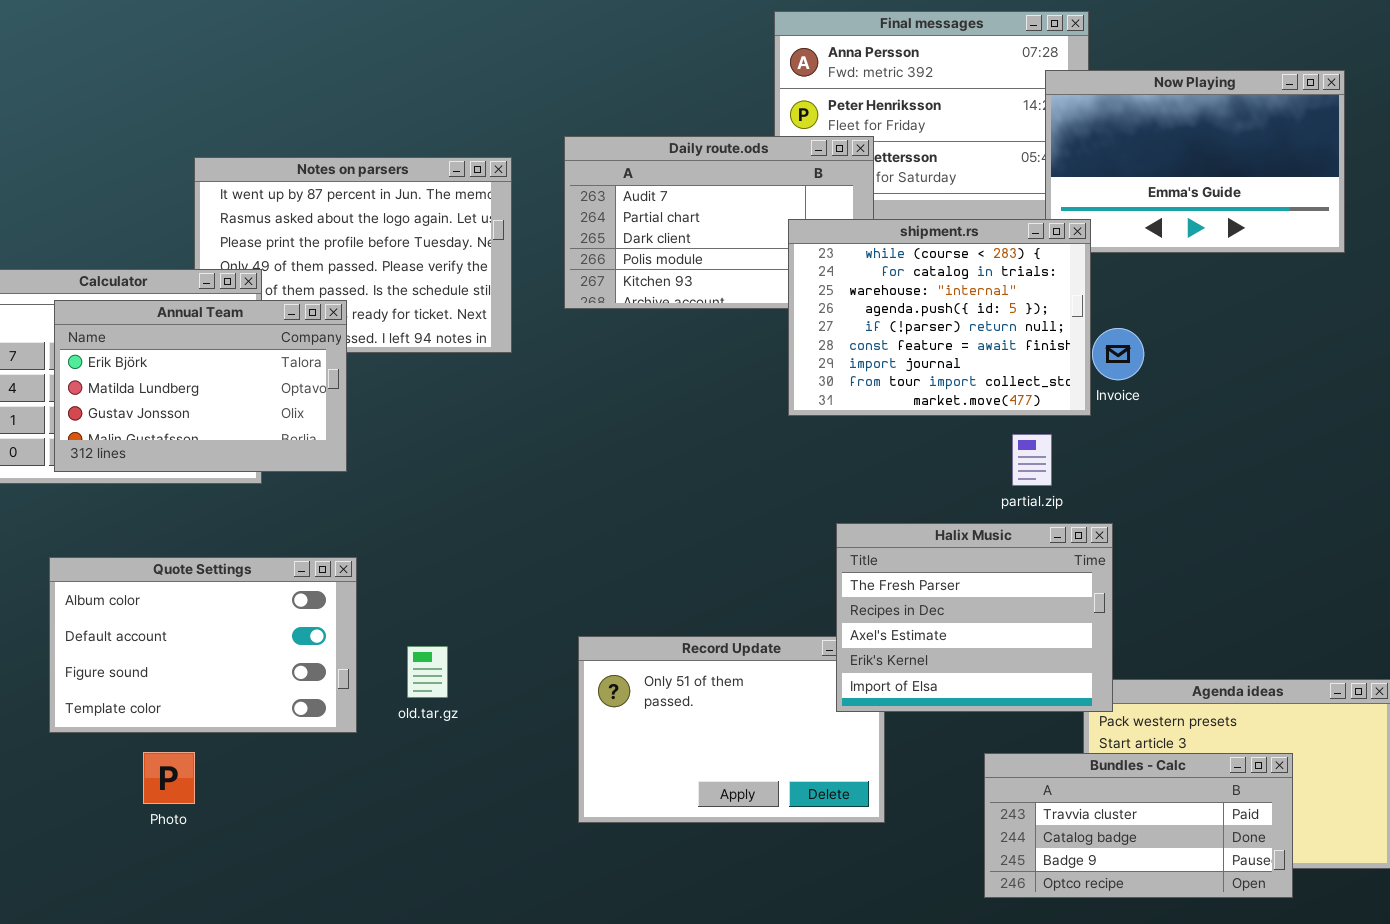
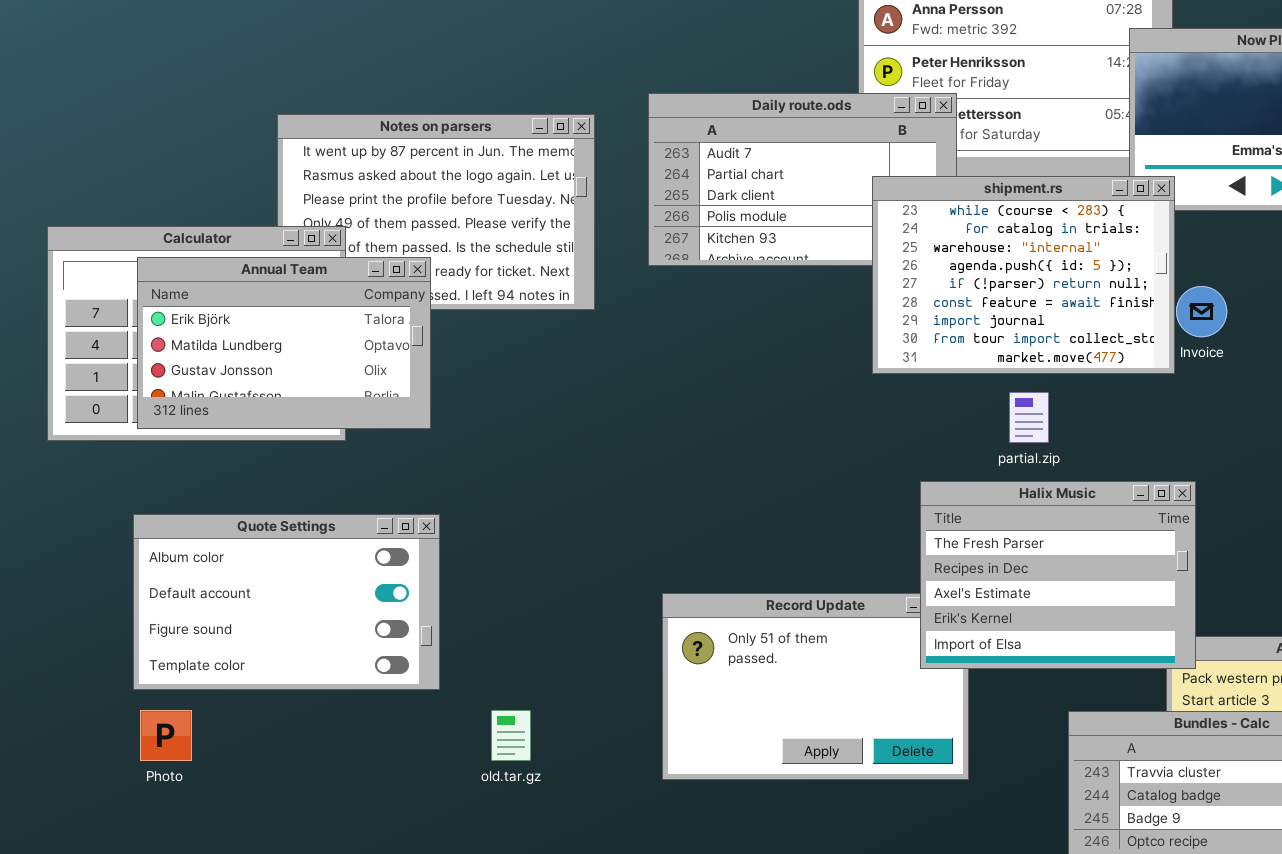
partial.zip: [1012,434,1052,486] -> [1009,392,1049,443], moved
old.tar.gz: [407,646,448,698] -> [491,710,531,761], moved
Photo: [143,752,195,804] -> [140,710,192,761], moved

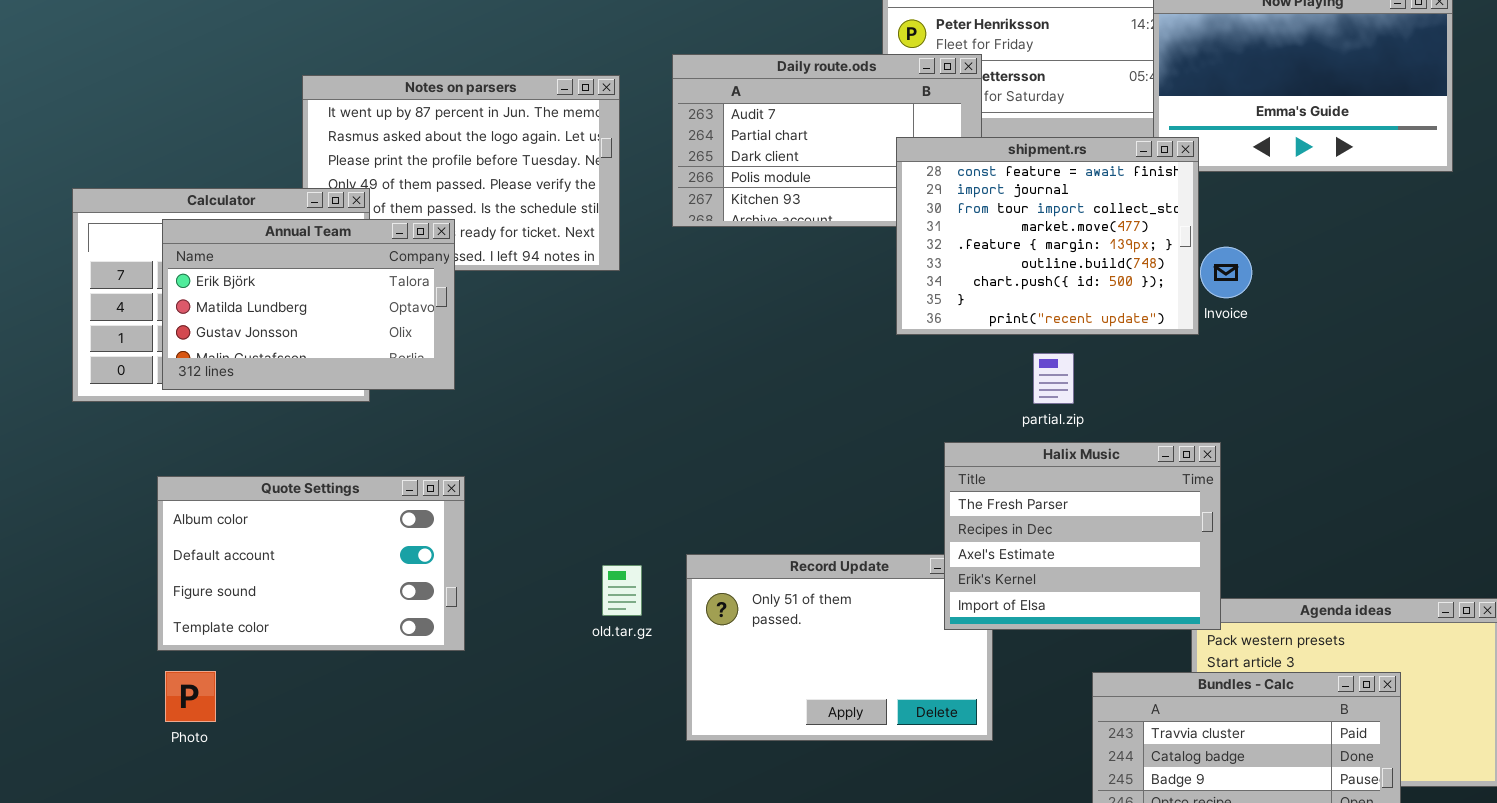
shipment.rs: [872,176,1175,374] -> [896,137,1199,335], scrolled down 5 rows
old.tar.gz: [491,710,531,761] -> [602,565,642,616], moved

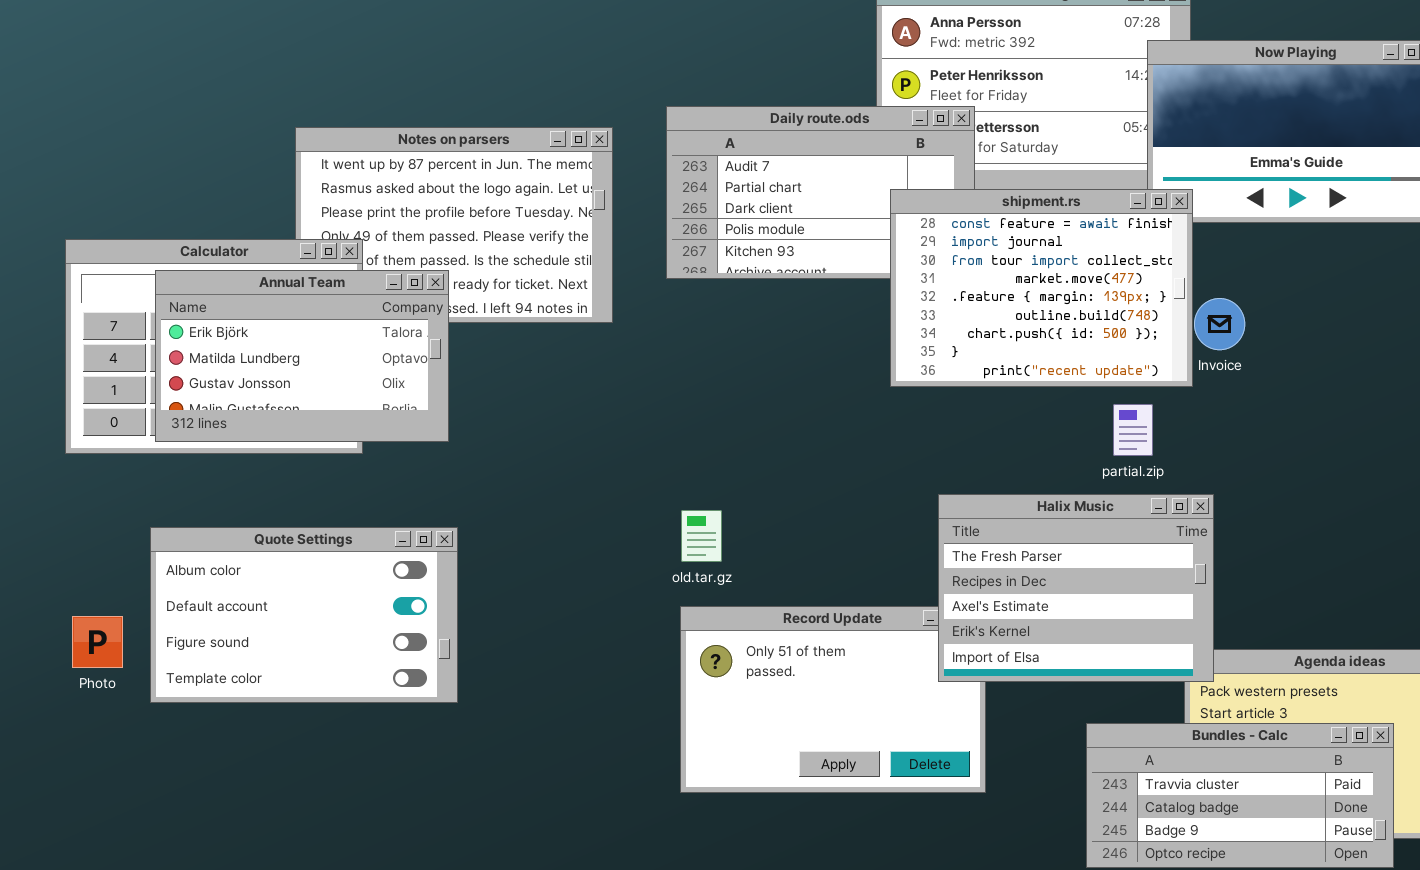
partial.zip: [1033,353,1074,404] -> [1113,404,1153,456], moved
old.tar.gz: [602,565,642,616] -> [681,510,722,562], moved
Photo: [165,671,216,722] -> [72,616,123,668], moved

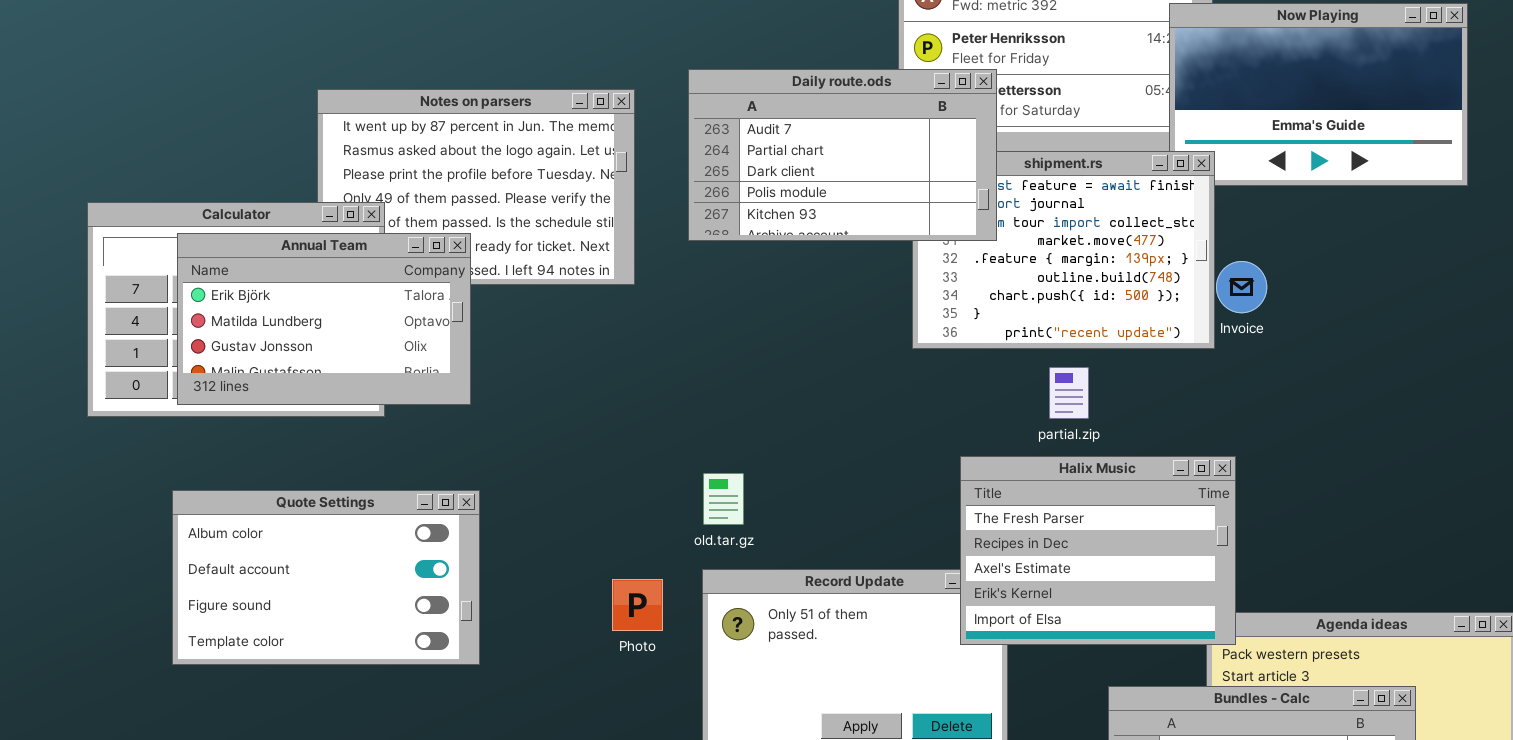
Daily route.ods: [666,106,975,279] -> [688,69,997,241], raised
partial.zip: [1113,404,1153,456] -> [1049,367,1089,419], moved
Photo: [72,616,123,668] -> [612,579,663,631], moved

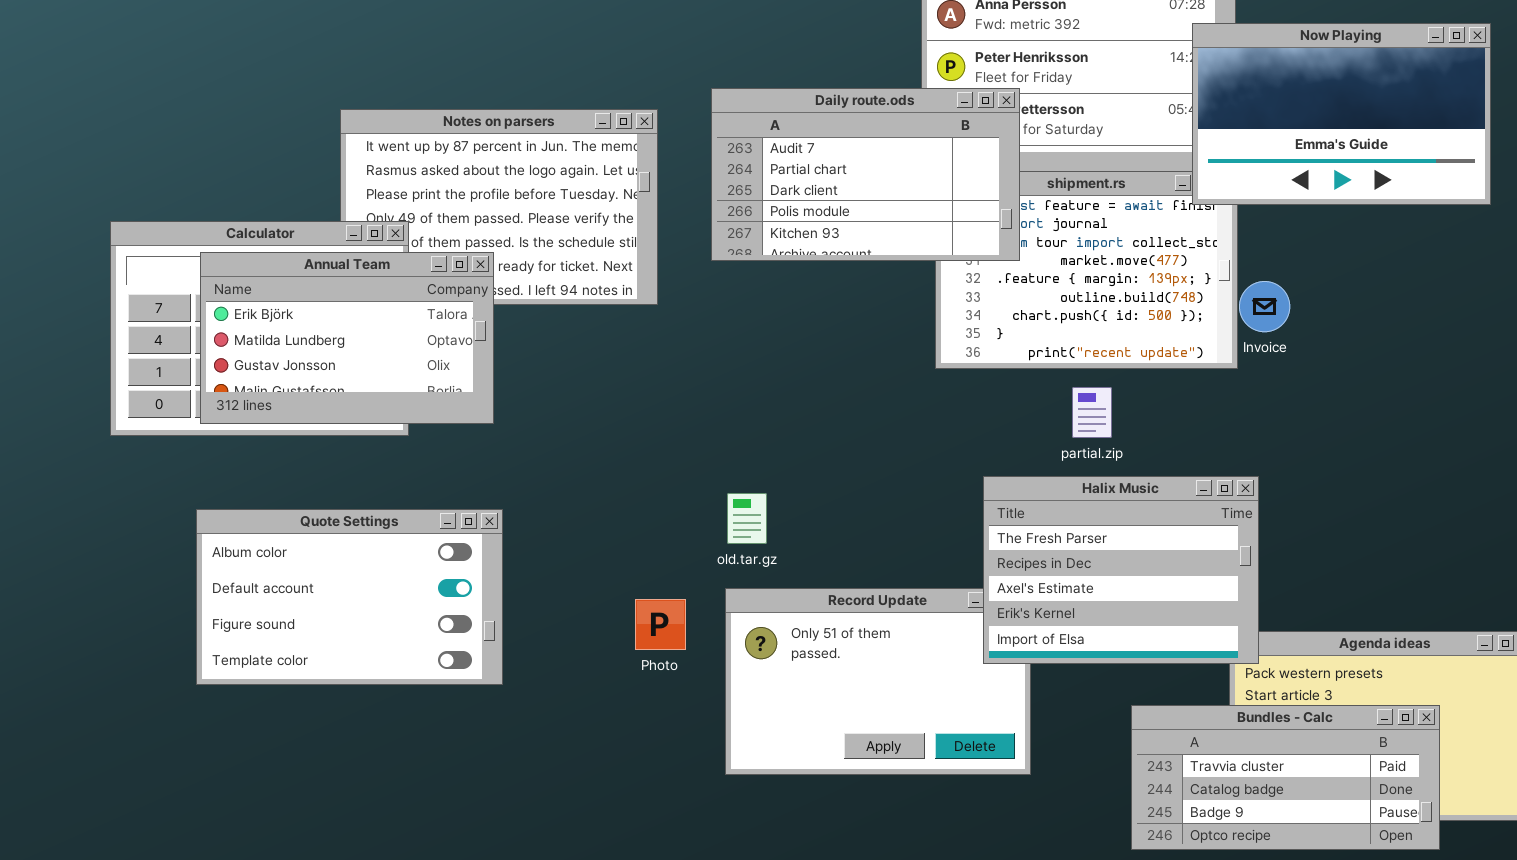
Now Playing: [1169,3,1468,186] -> [1192,23,1491,205], raised

